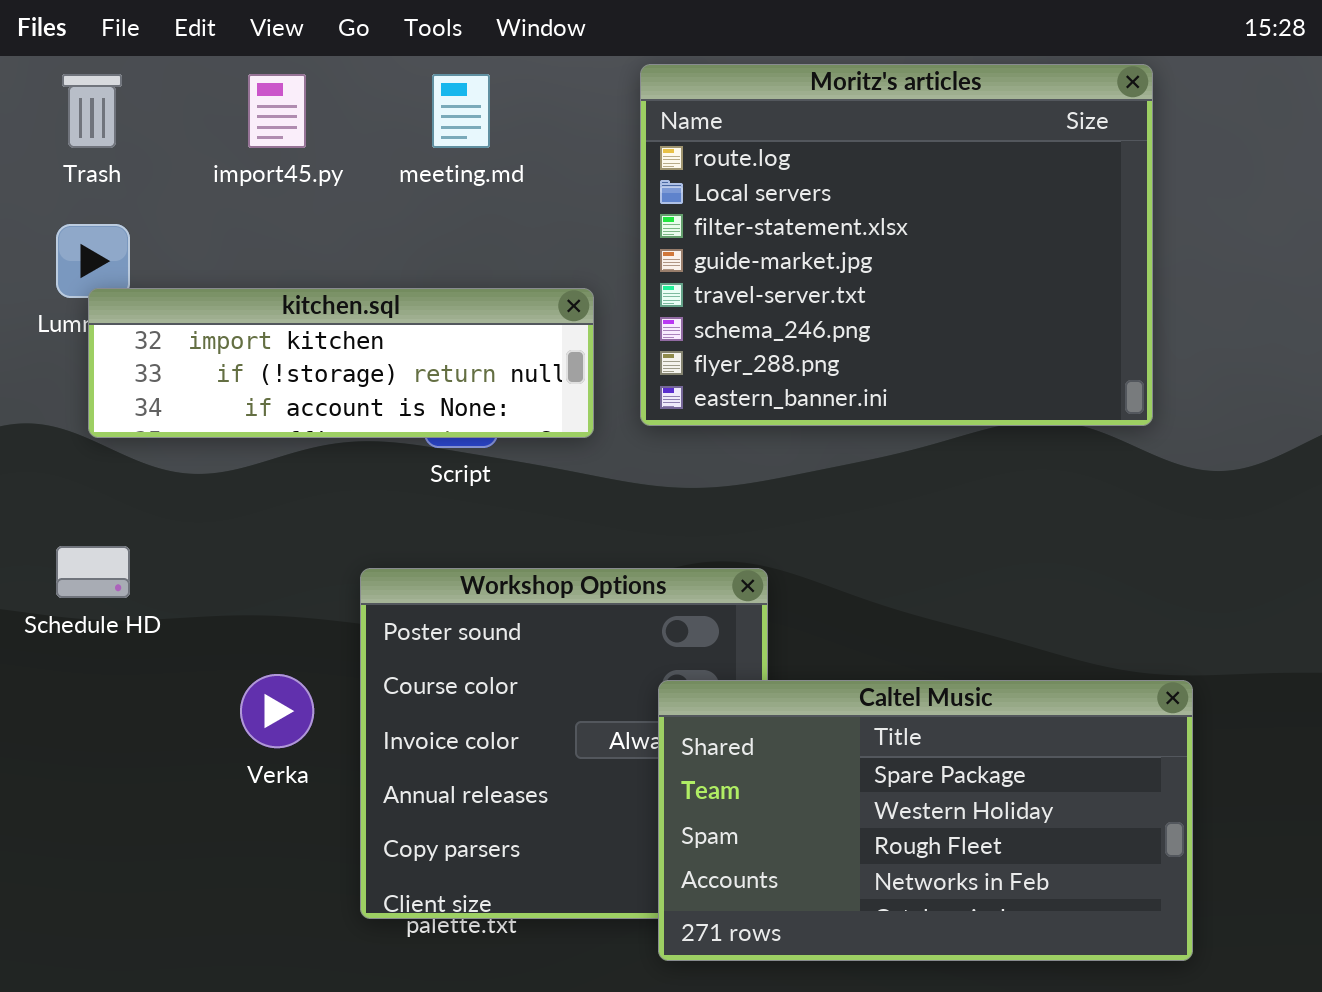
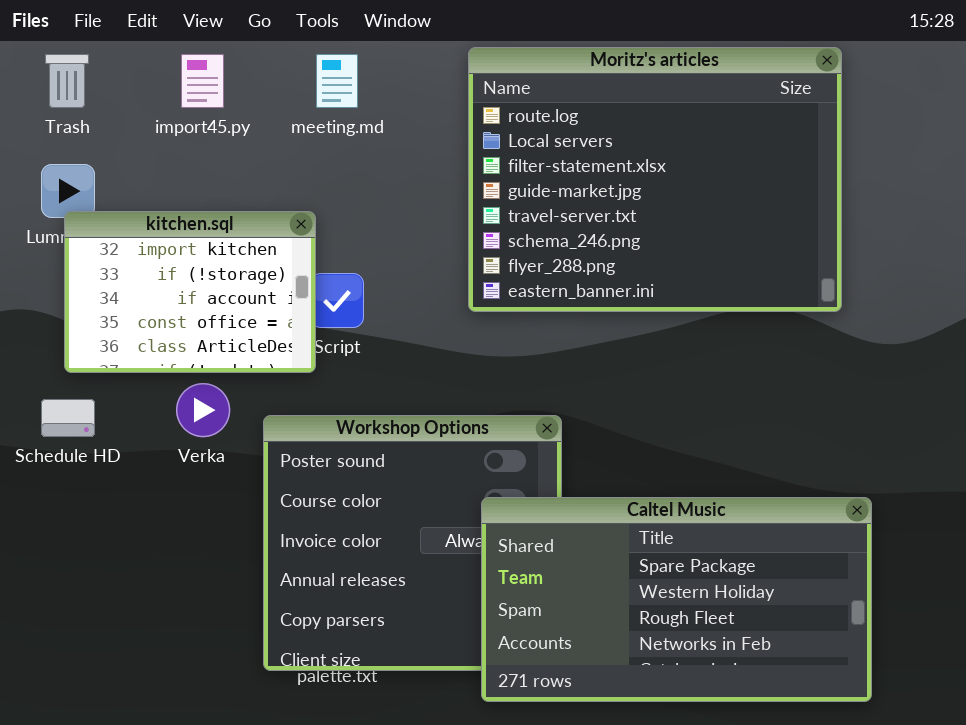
kitchen.sql: [88,288,594,438] -> [64,211,316,373], resized
Verka: [240,674,314,748] -> [176,383,230,437], moved

